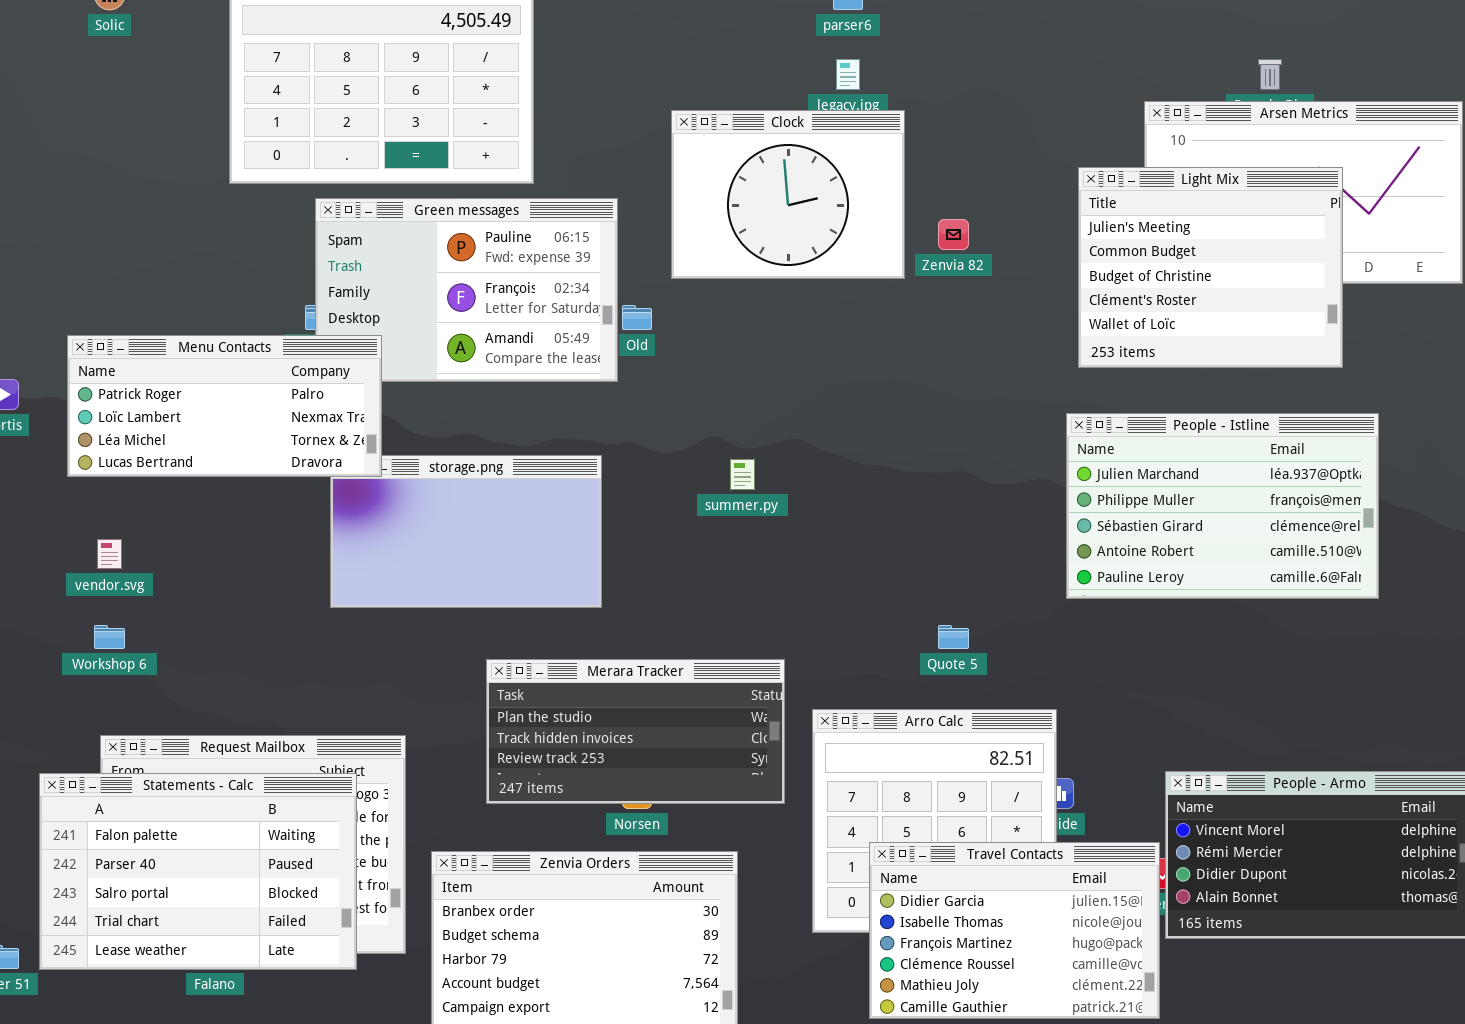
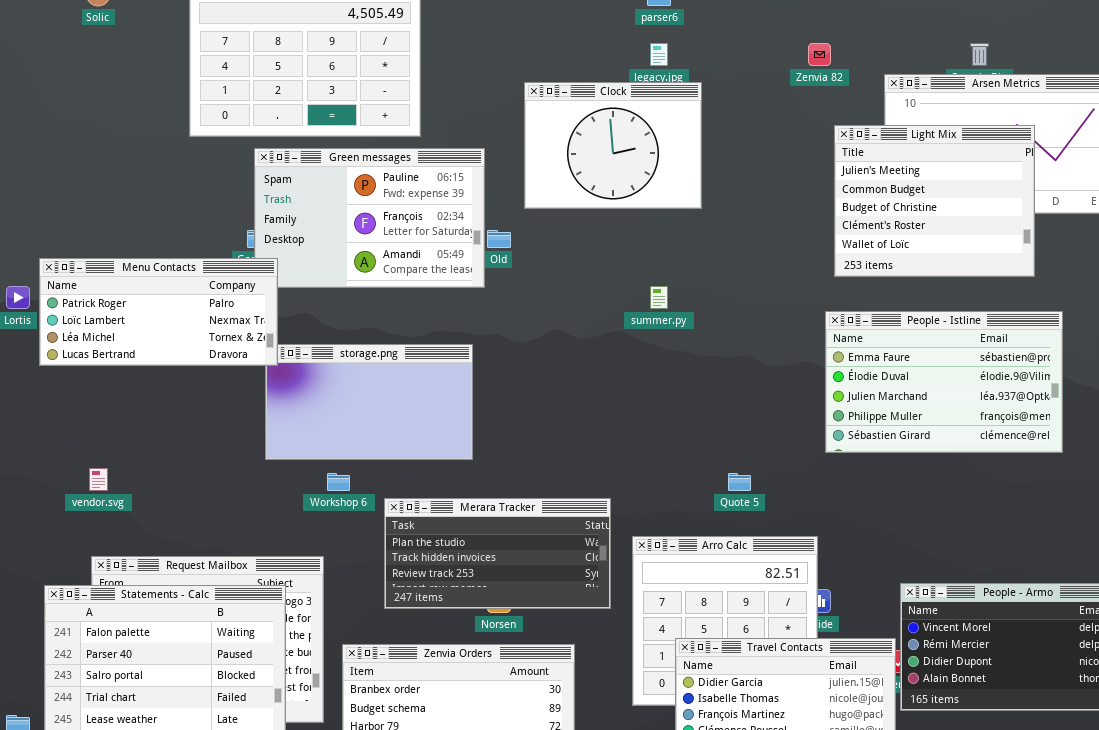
Zenvia 82: [938,219,969,250] -> [808,43,831,66], moved
Menu Contacts: [67,335,382,477] -> [39,258,278,366], moved
People - Istline: [1066,413,1379,599] -> [825,311,1063,453], scrolled up 2 rows
summer.py: [730,459,755,490] -> [650,286,668,309], moved
vendor.svg: [97,539,122,569] -> [89,468,108,491], moved
Workshop 6: [94,625,125,649] -> [327,473,350,491], moved

